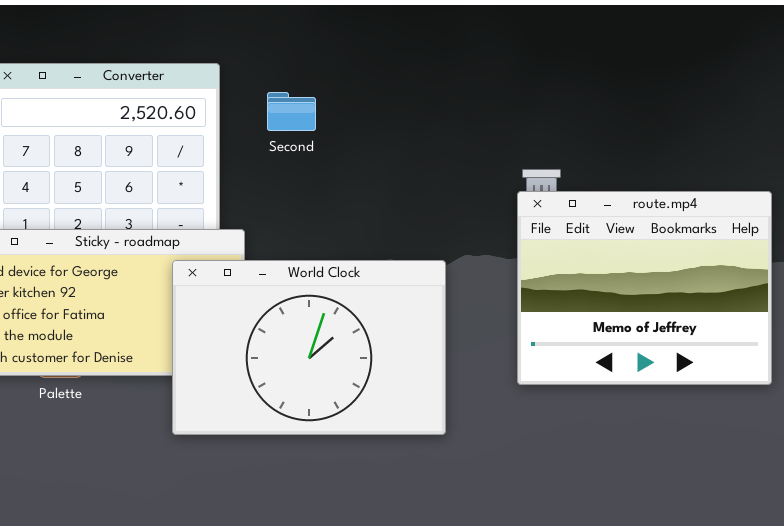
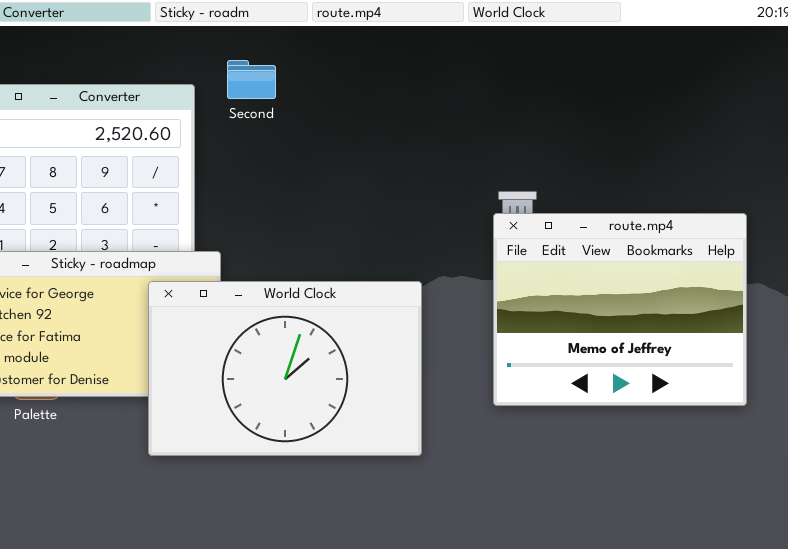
Second: [267,92,316,131] -> [227,60,276,99], moved

